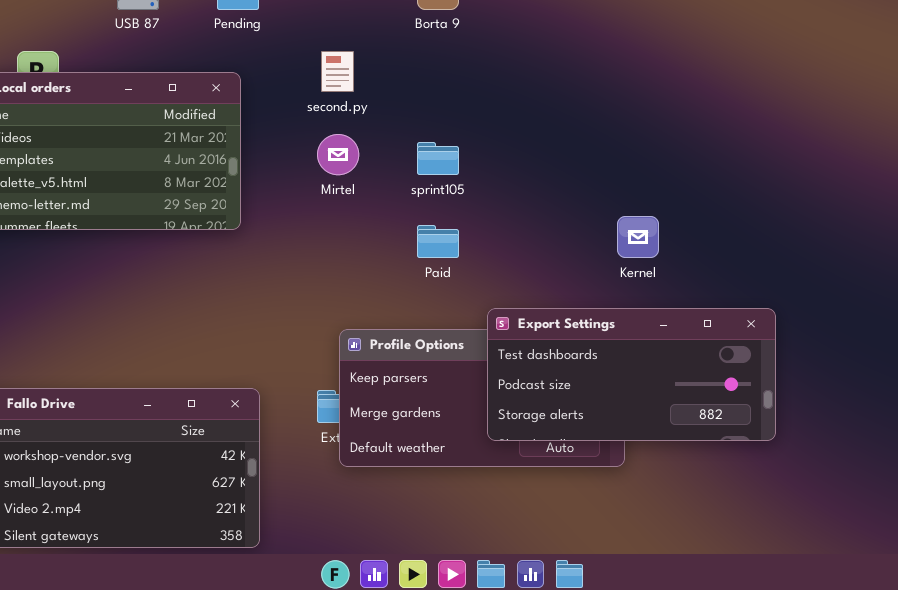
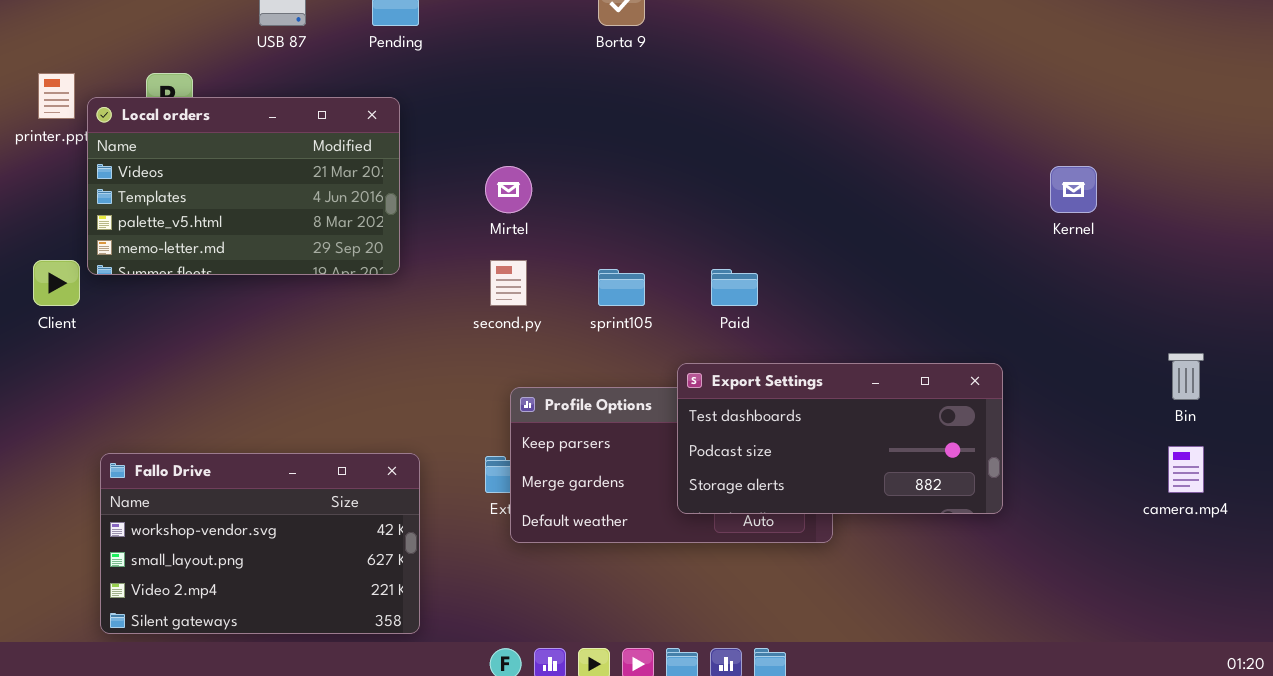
second.py: [321,51,354,92] -> [490,260,527,306], moved
sprint105: [417,142,459,175] -> [598,269,645,306], moved
Kernel: [617,216,659,258] -> [1050,166,1097,213], moved
Paid: [417,225,459,258] -> [711,269,758,306], moved

